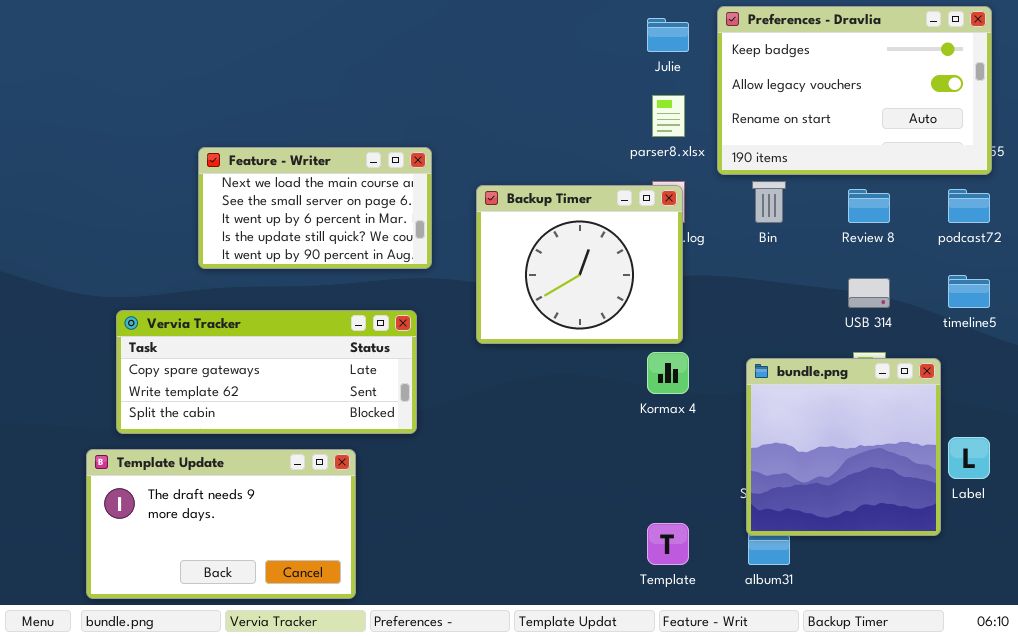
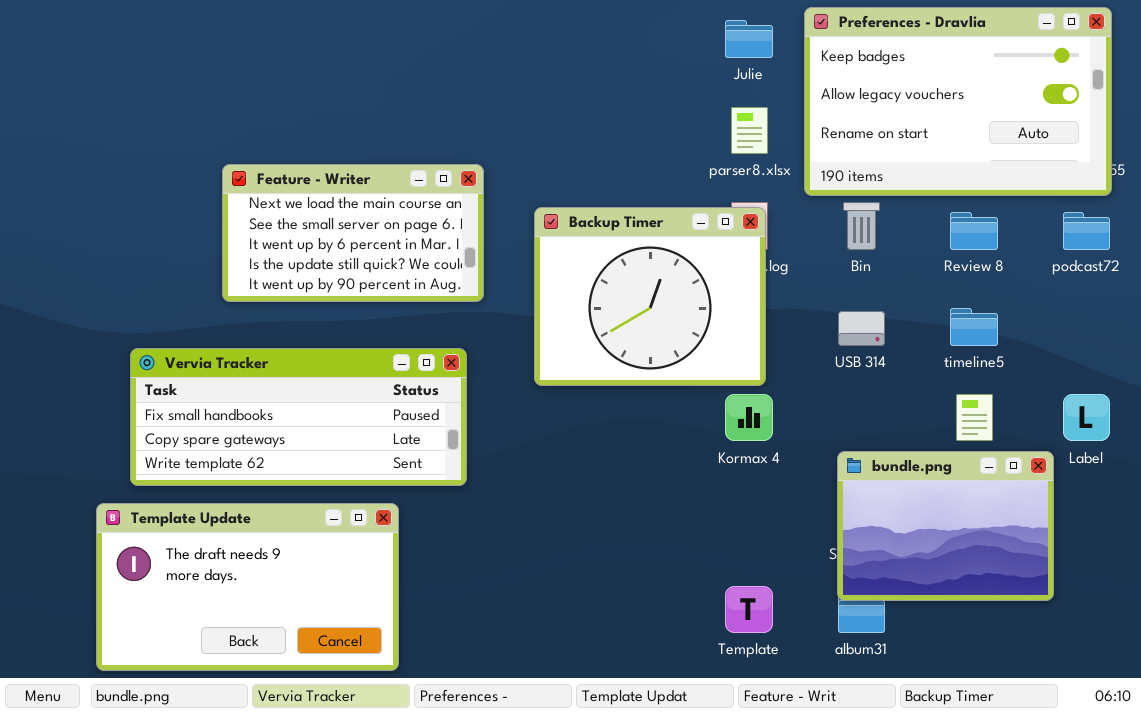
timeline5: [948,275,990,308] -> [950,308,998,346], moved
USB 314: [848,278,890,308] -> [838,311,885,346], moved
Vervia Tracker: [116,310,417,434] -> [130,348,467,486], scrolled up 1 row
bundle.png: [746,358,941,536] -> [837,451,1054,601], resized
Label: [948,437,990,479] -> [1063,394,1110,441], moved

